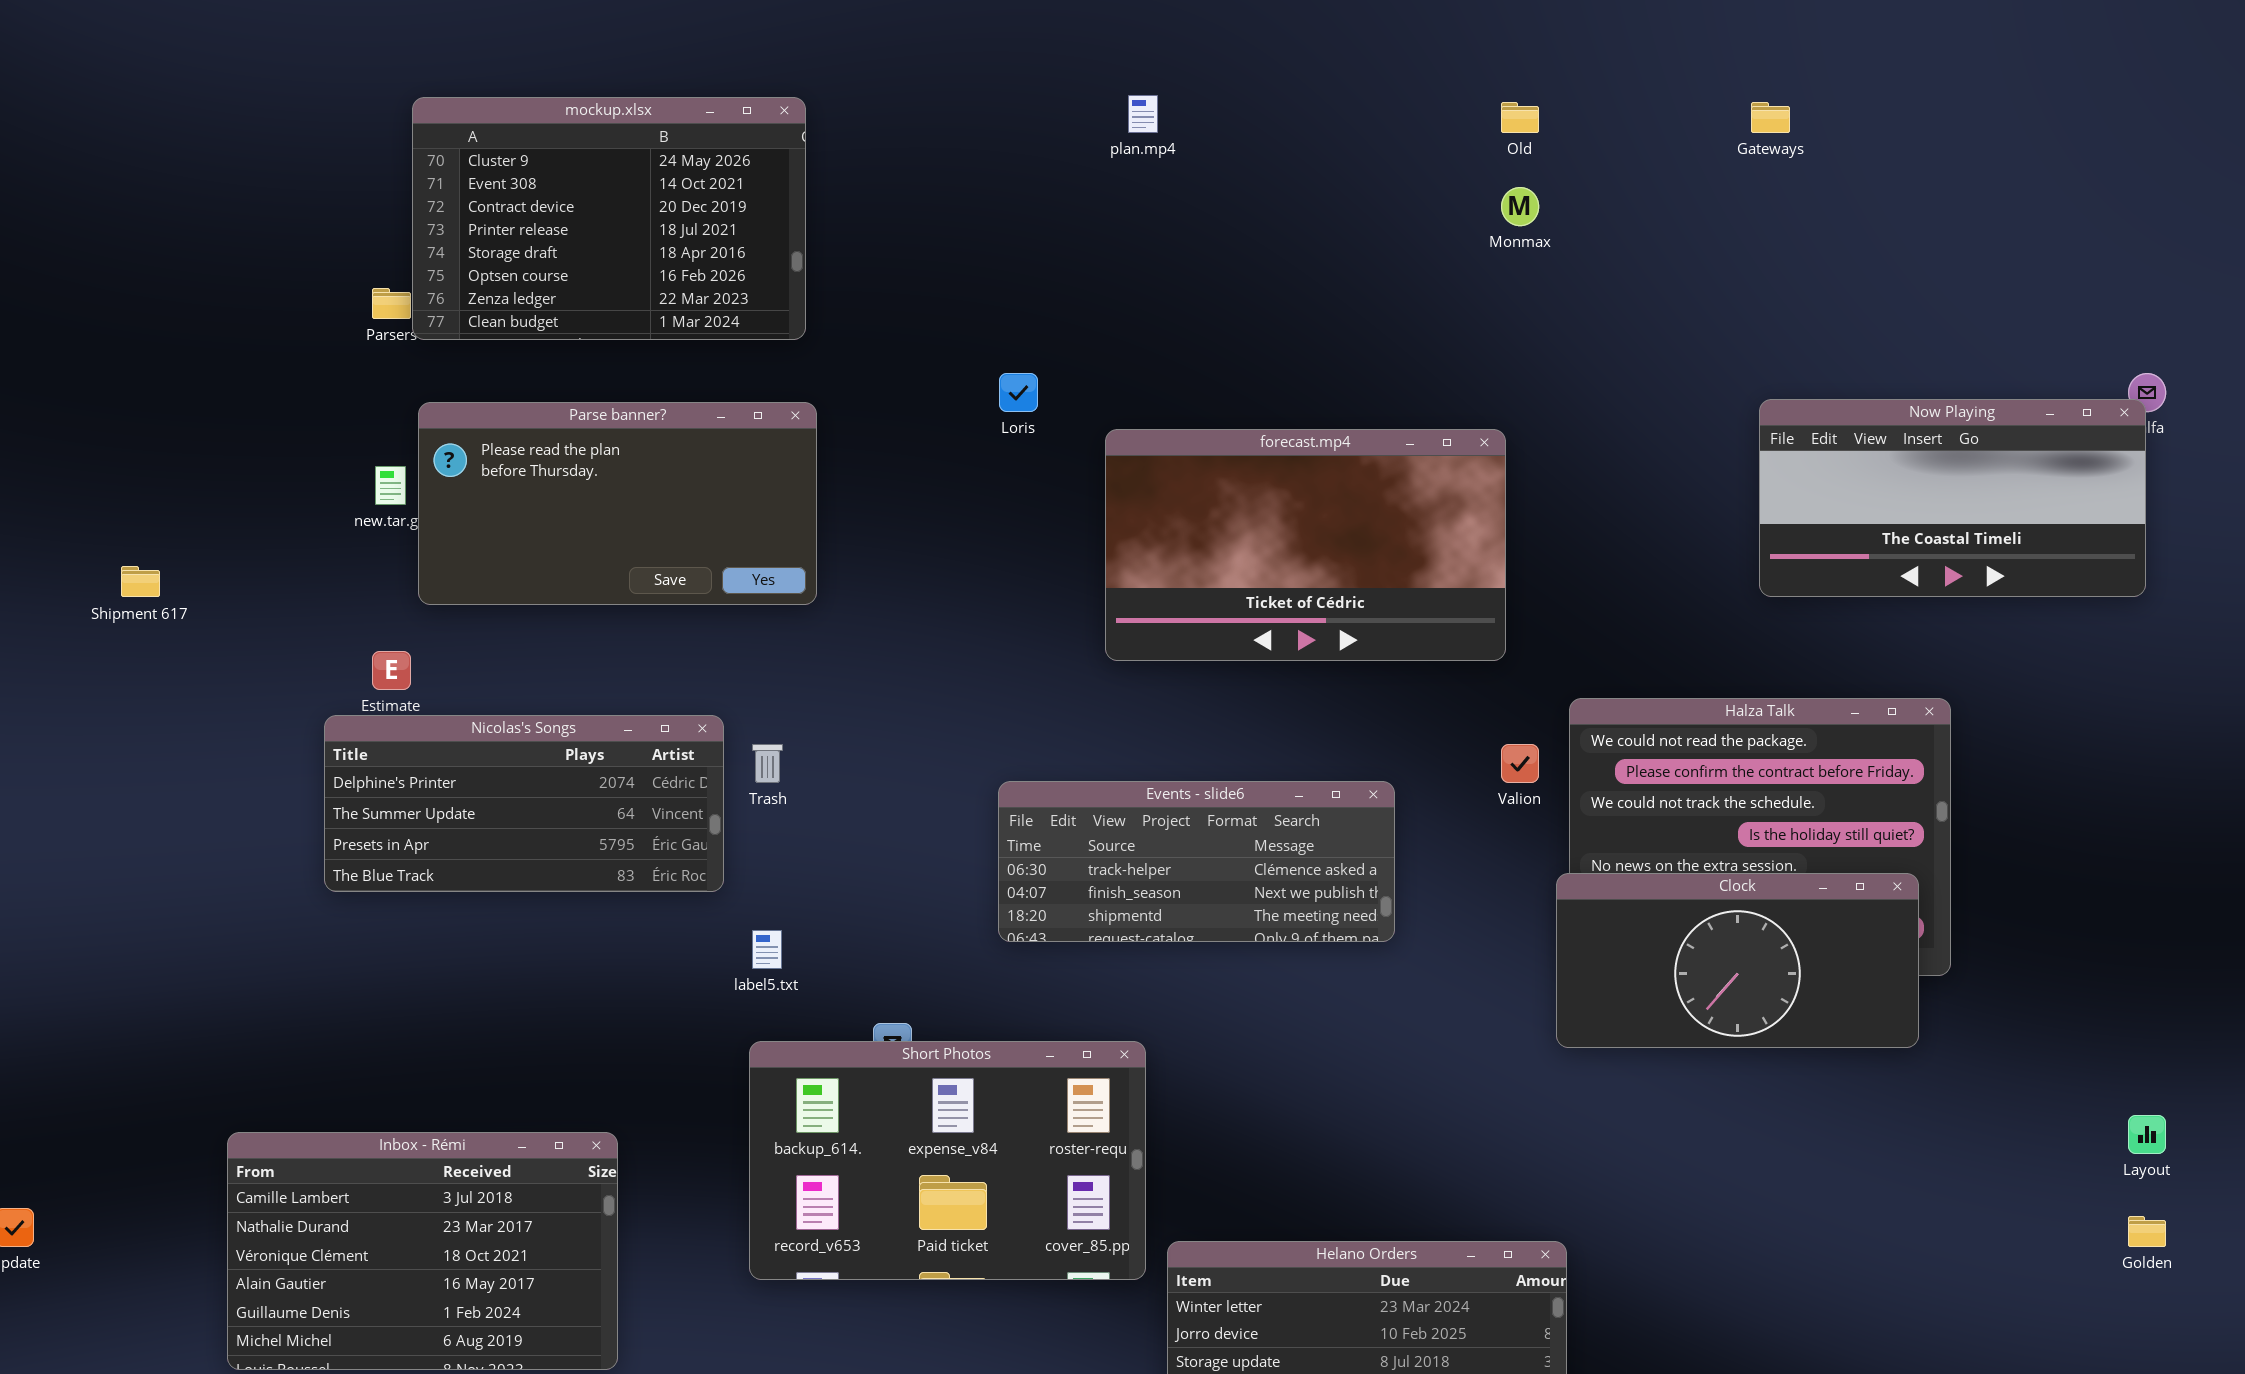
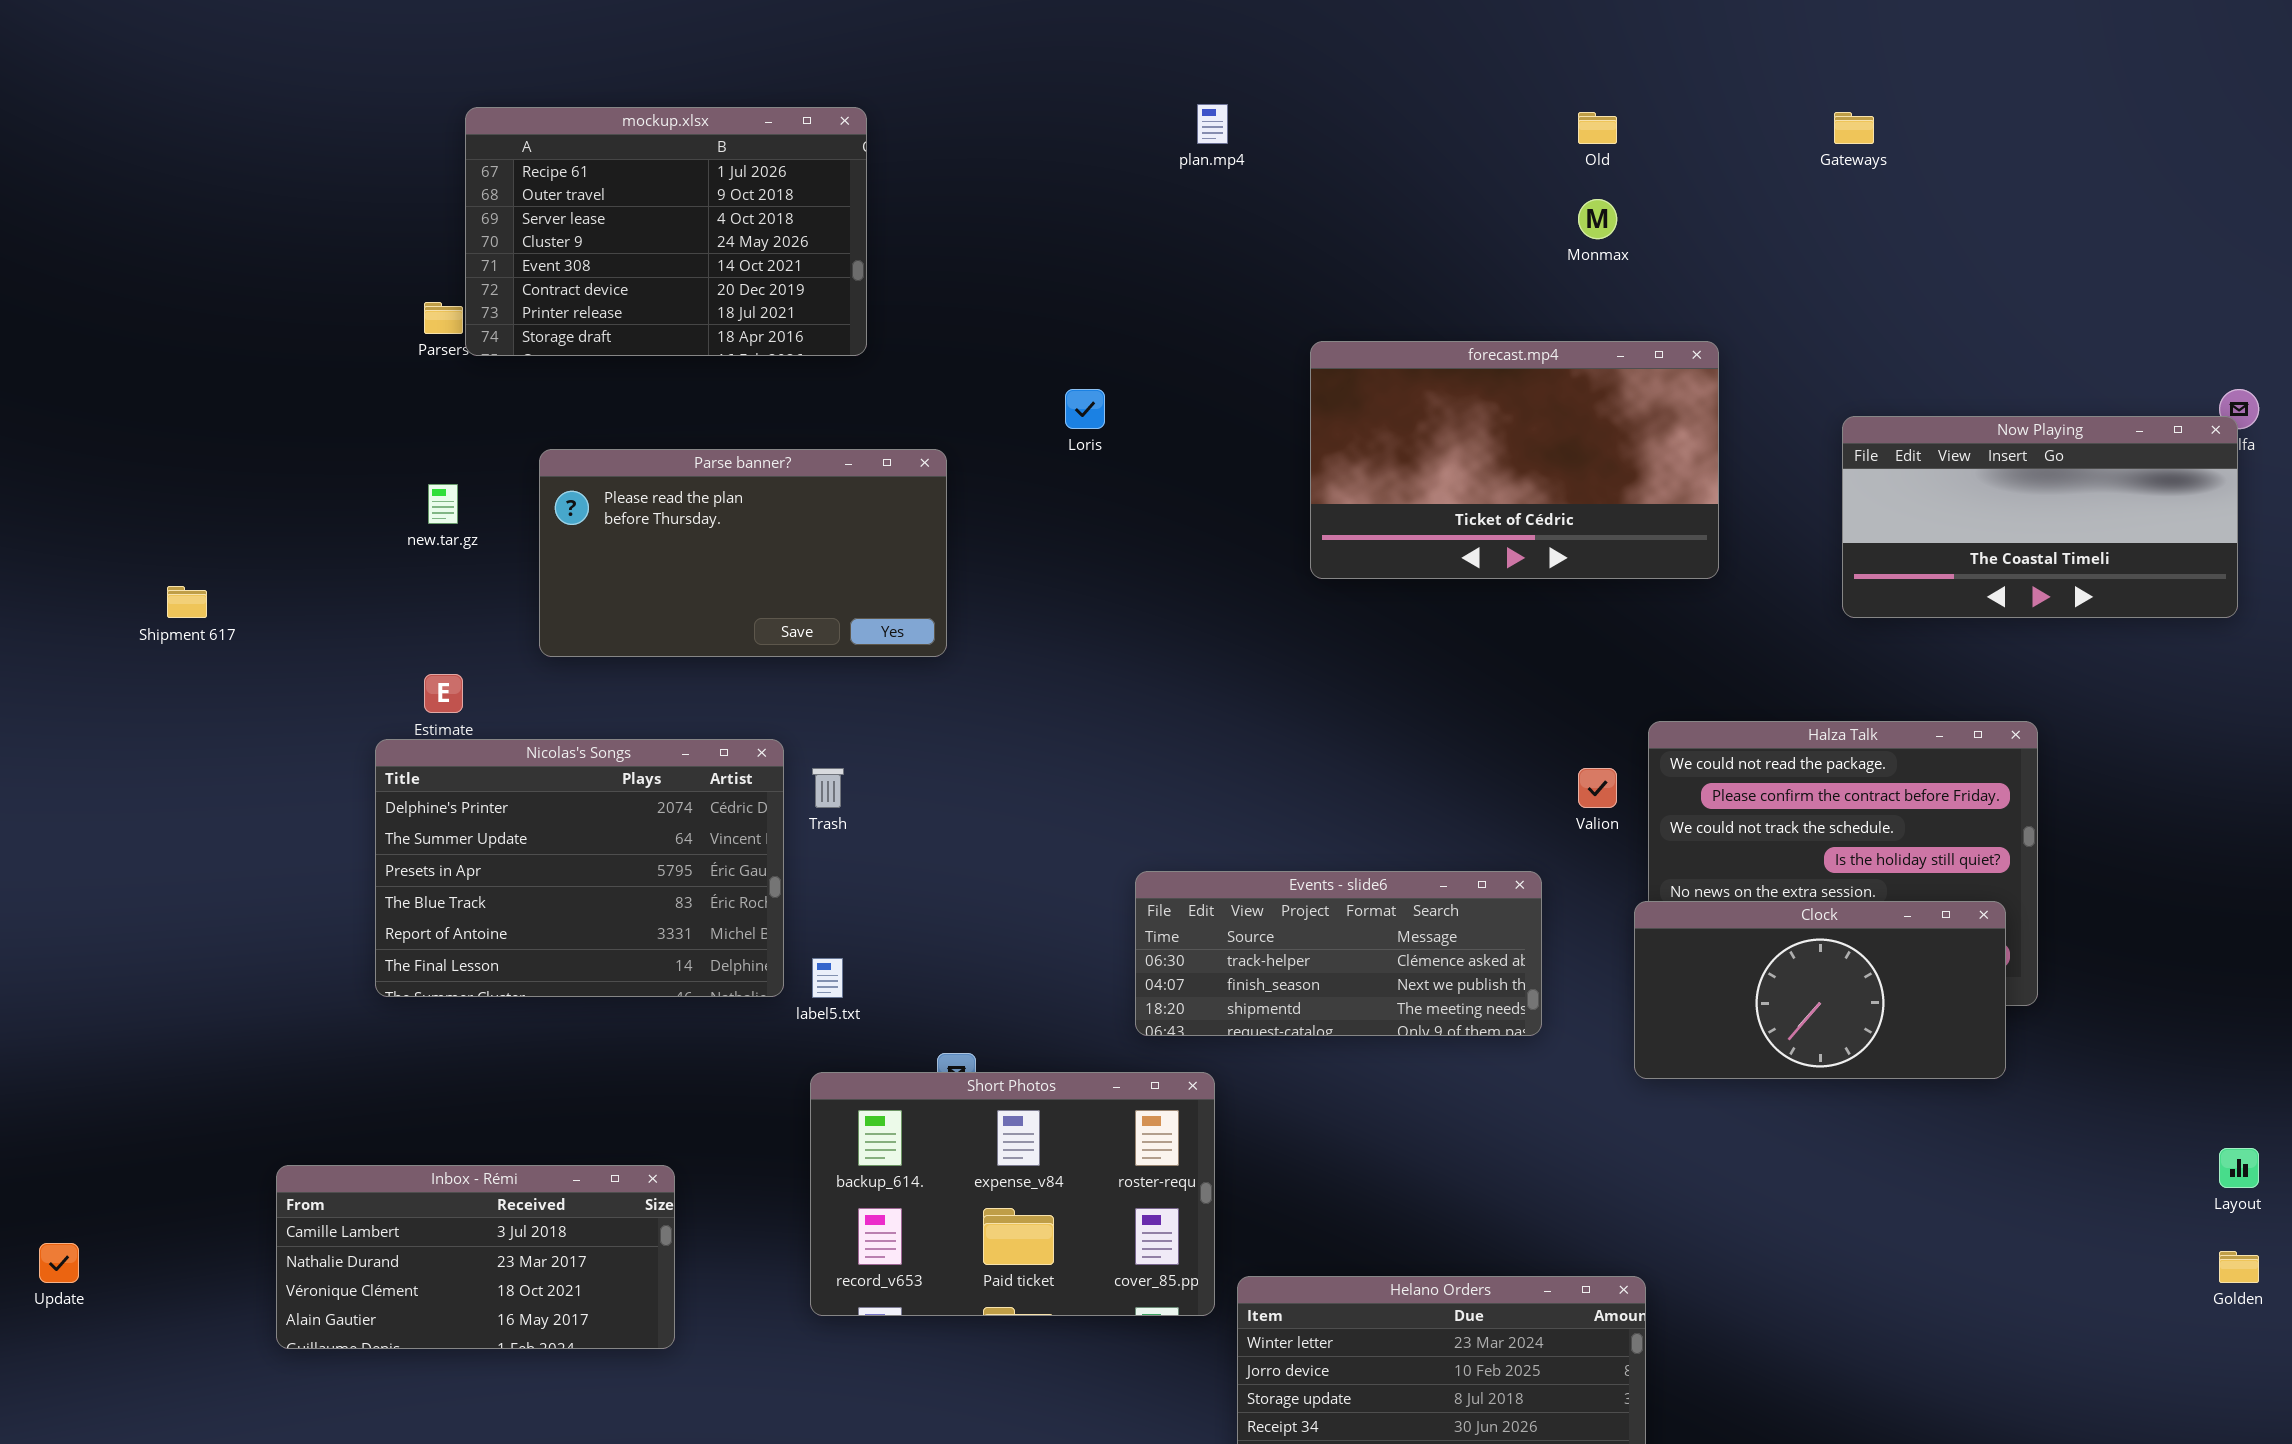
mockup.xlsx: [412,97,806,340] -> [465,107,867,356], scrolled up 3 rows
Parse banner?: [418,402,817,605] -> [539,449,947,657], moved
forecast.mp4: [1105,429,1506,661] -> [1310,341,1719,579], moved
Nicolas's Songs: [324,715,724,892] -> [375,739,784,997], resized
Events - slide6: [998,781,1395,942] -> [1135,871,1542,1036], moved
Inbox - Rémi: [227,1132,618,1370] -> [276,1165,675,1349], resized

